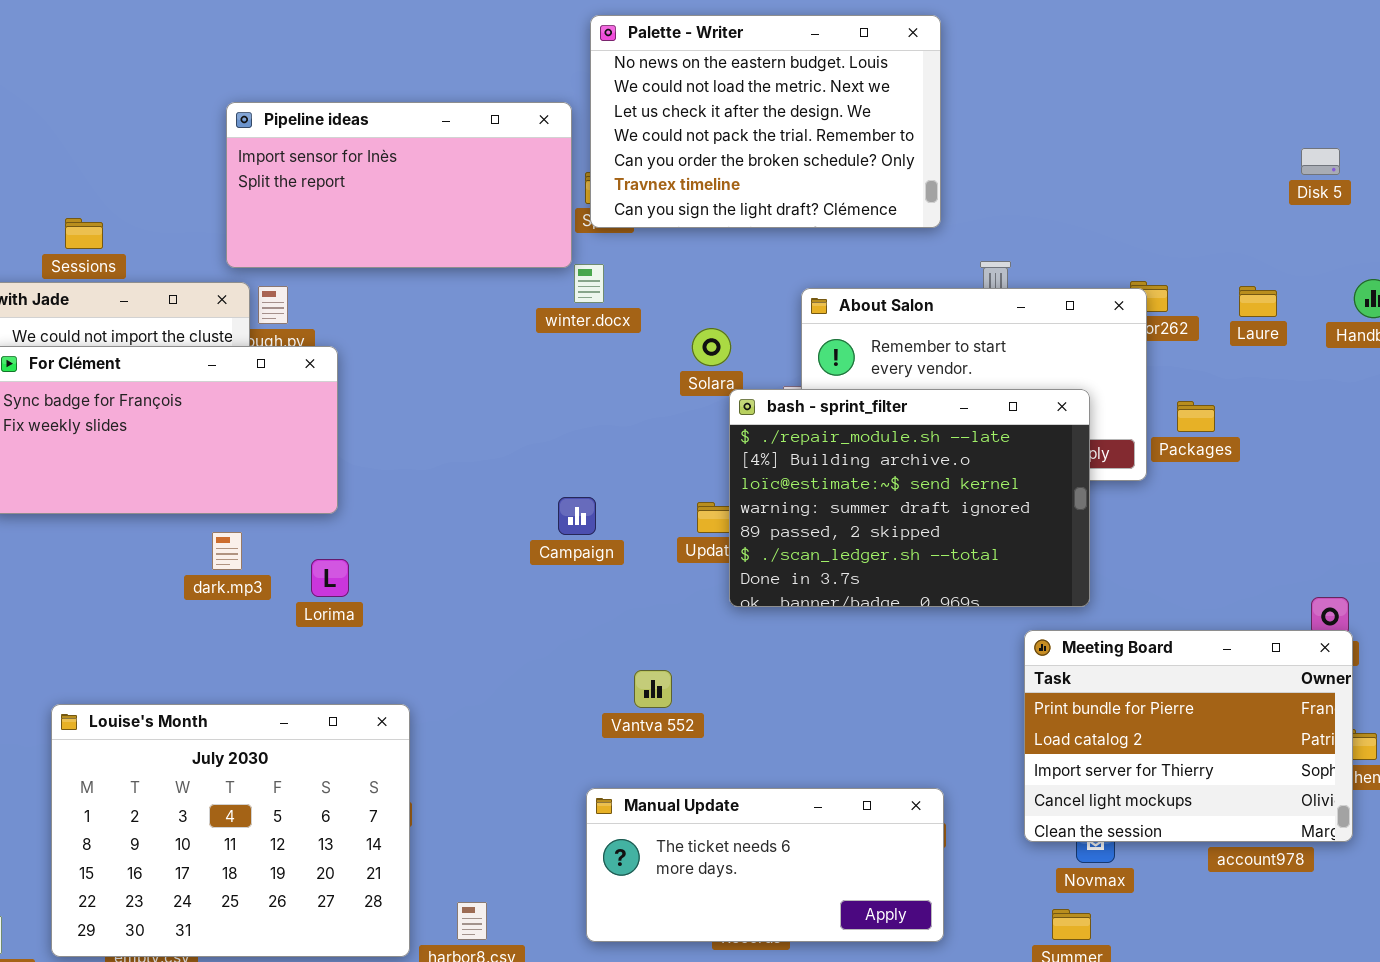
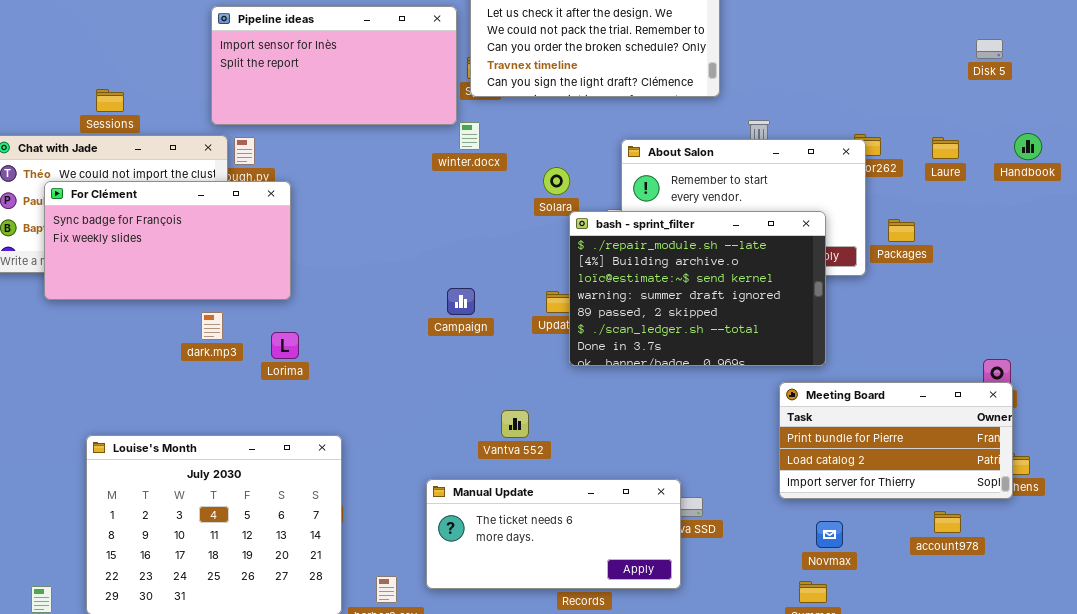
Meeting Board: [1024,630,1353,842] -> [779,382,1013,499], resized
Manual Update: [586,788,944,942] -> [426,479,681,589], moved

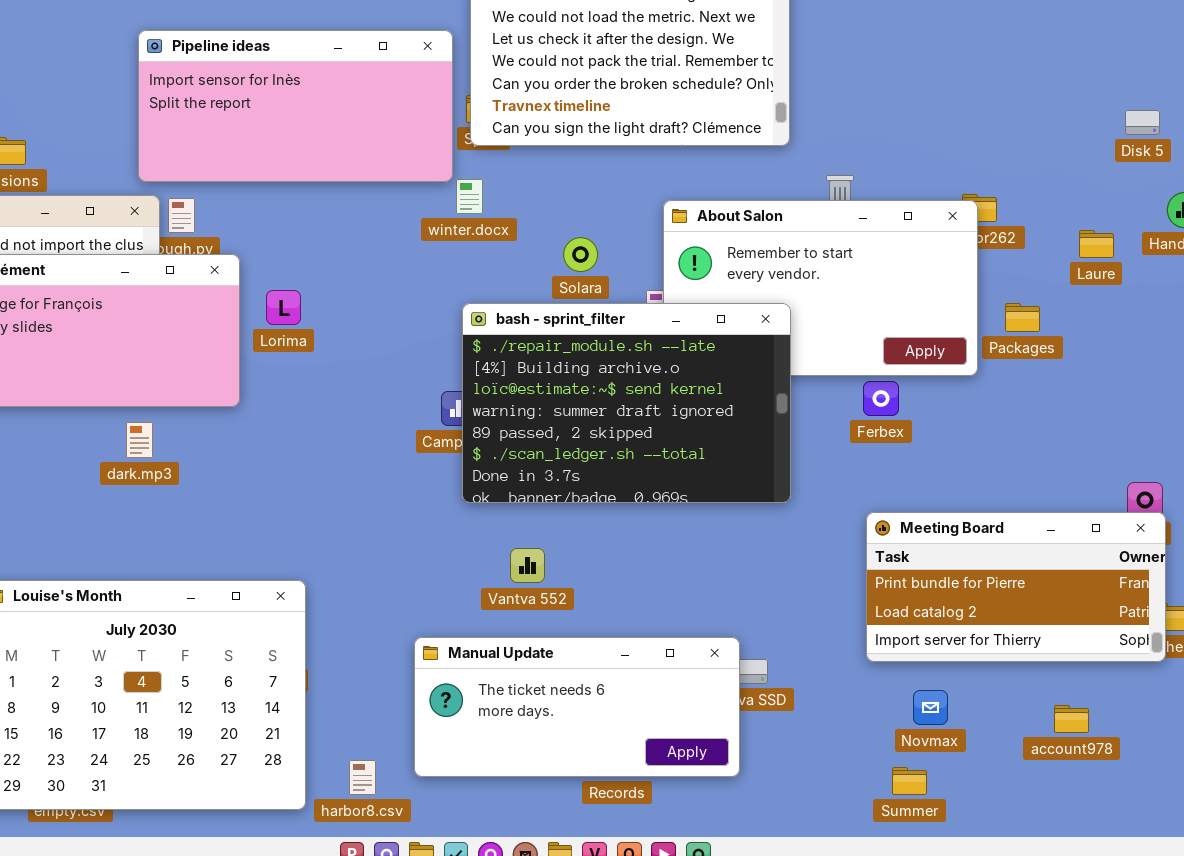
Disk 5: [976,39,1003,59] -> [1125,110,1160,135], moved
Laure: [932,137,959,159] -> [1079,230,1114,258], moved
bash - sprint_filter: [569,211,826,366] -> [462,303,791,503], moved
Lorima: [271,332,299,359] -> [266,290,301,325], moved
account978: [934,511,961,533] -> [1054,705,1089,733], moved

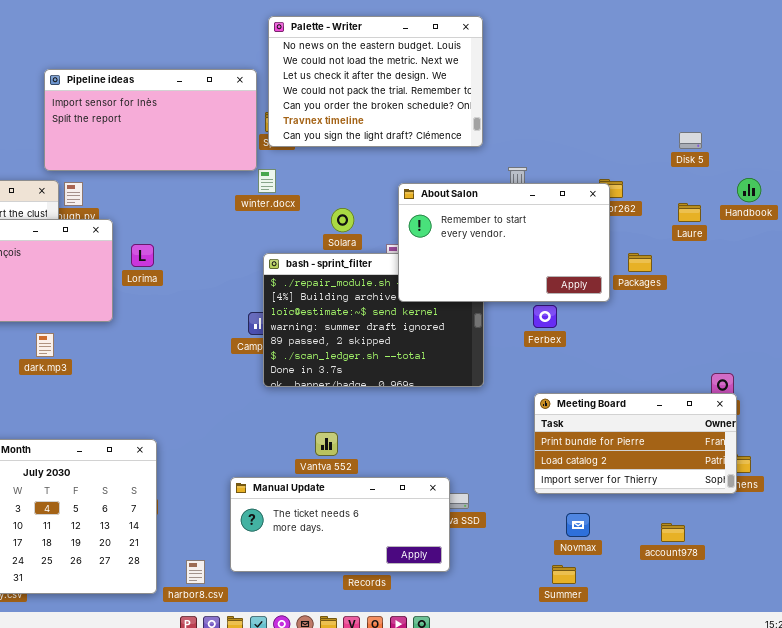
Disk 5: [1125,110,1160,135] -> [679,132,702,149], moved
About Salon: [663,200,978,376] -> [398,183,610,302], raised
Vantva 552: [510,548,545,583] -> [315,432,338,456], moved

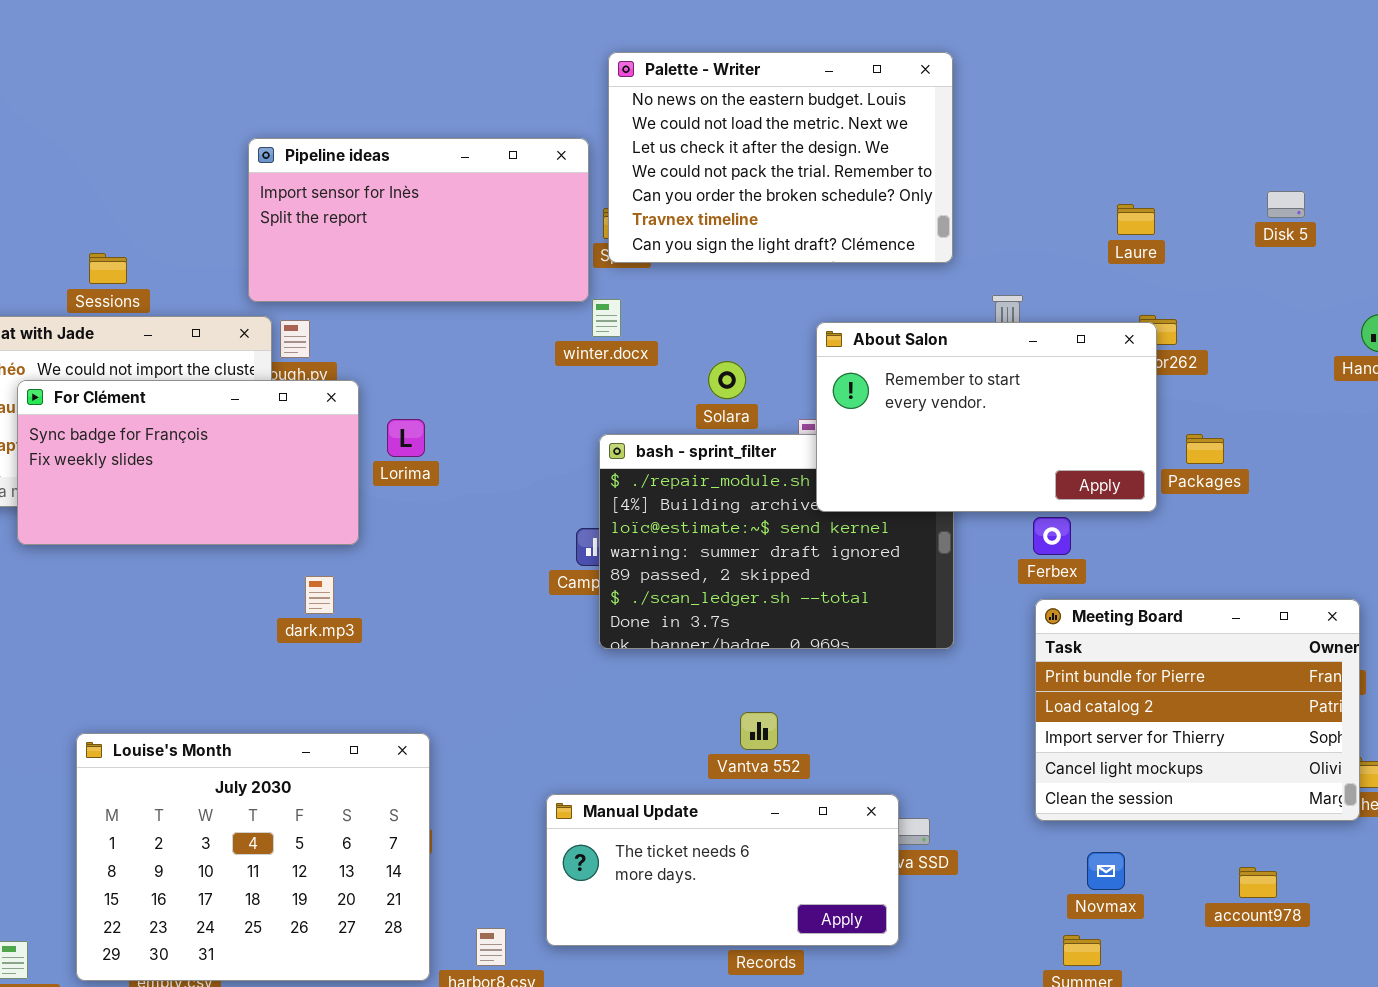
Disk 5: [679,132,702,149] -> [1267,191,1305,218], moved
Laure: [678,203,701,222] -> [1117,204,1155,235], moved
dark.mp3: [36,333,54,357] -> [305,576,334,614], moved
Meeting Board: [534,393,737,494] -> [1035,599,1360,821], resized
Vantva 552: [315,432,338,456] -> [740,712,778,750], moved

